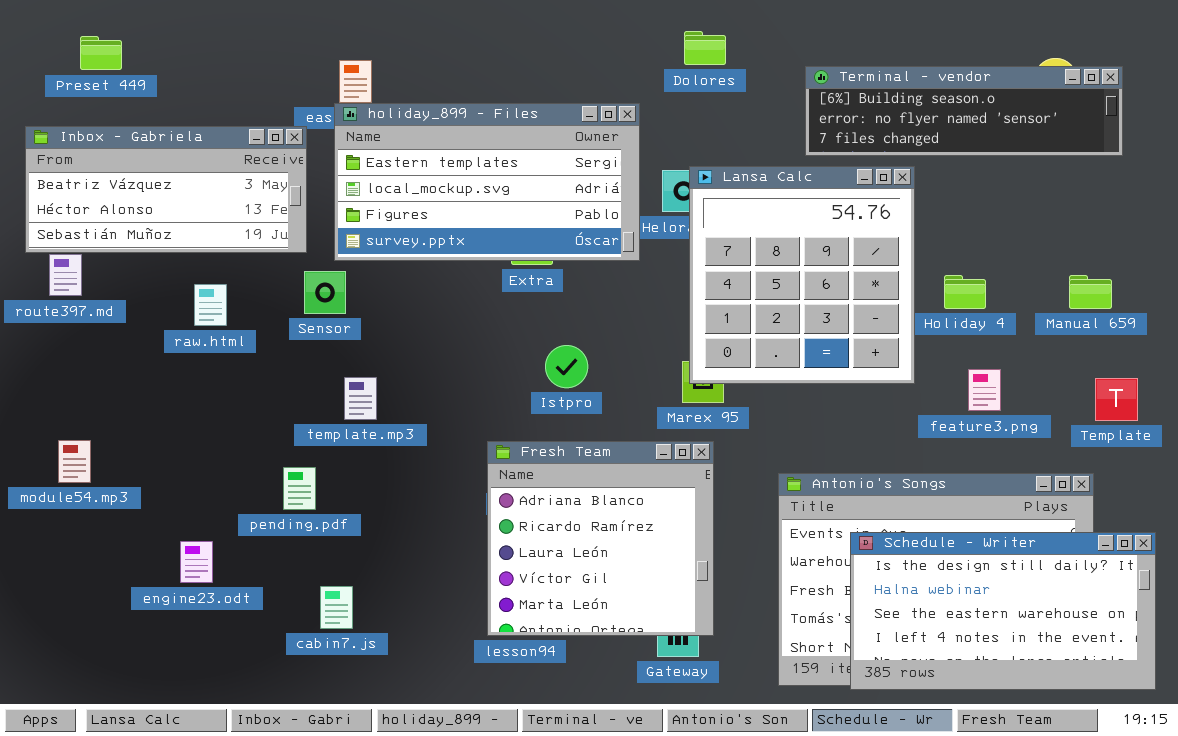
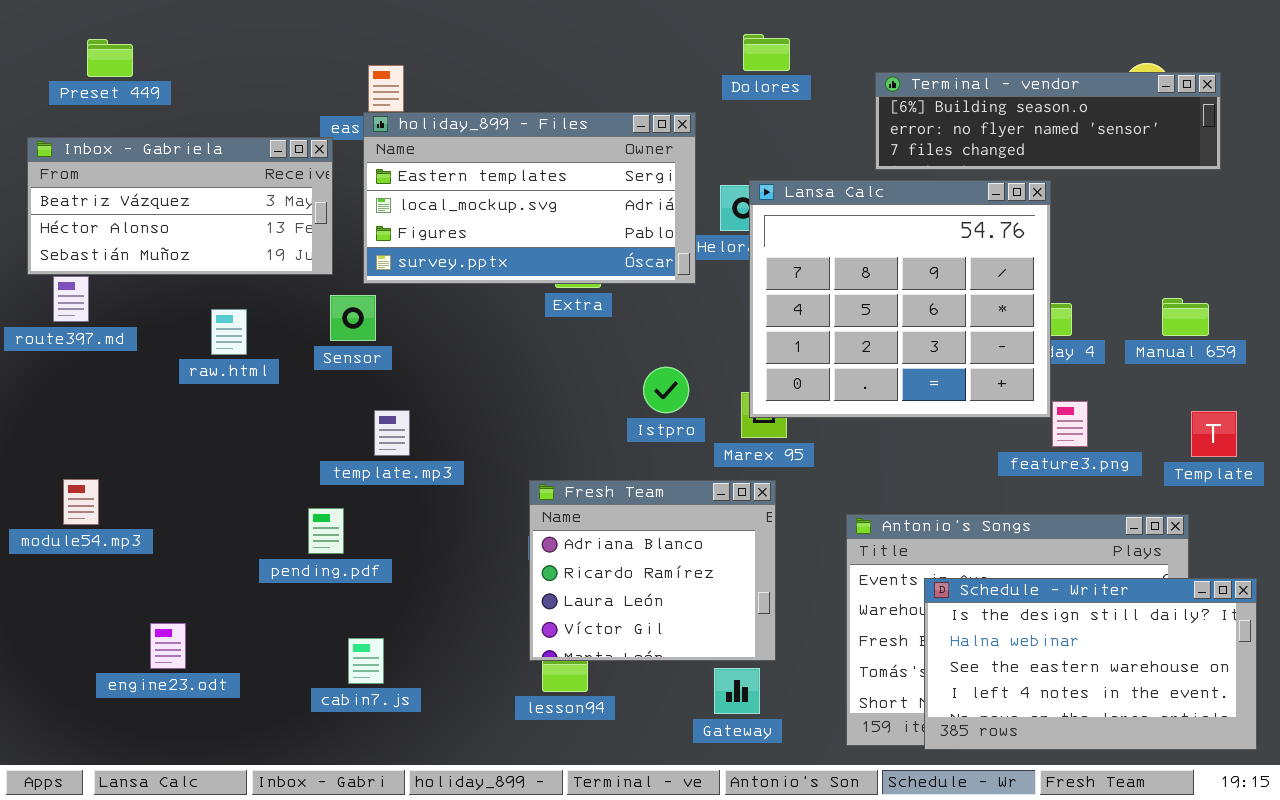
Lansa Calc: [689,166,915,384] -> [749,180,1051,418], resized
Istpro: [545,345,588,388] -> [643,367,689,413], moved
Fresh Team: [487,441,714,636] -> [529,480,776,661], resized
engine23.odt: [180,541,213,583] -> [150,623,186,669], moved

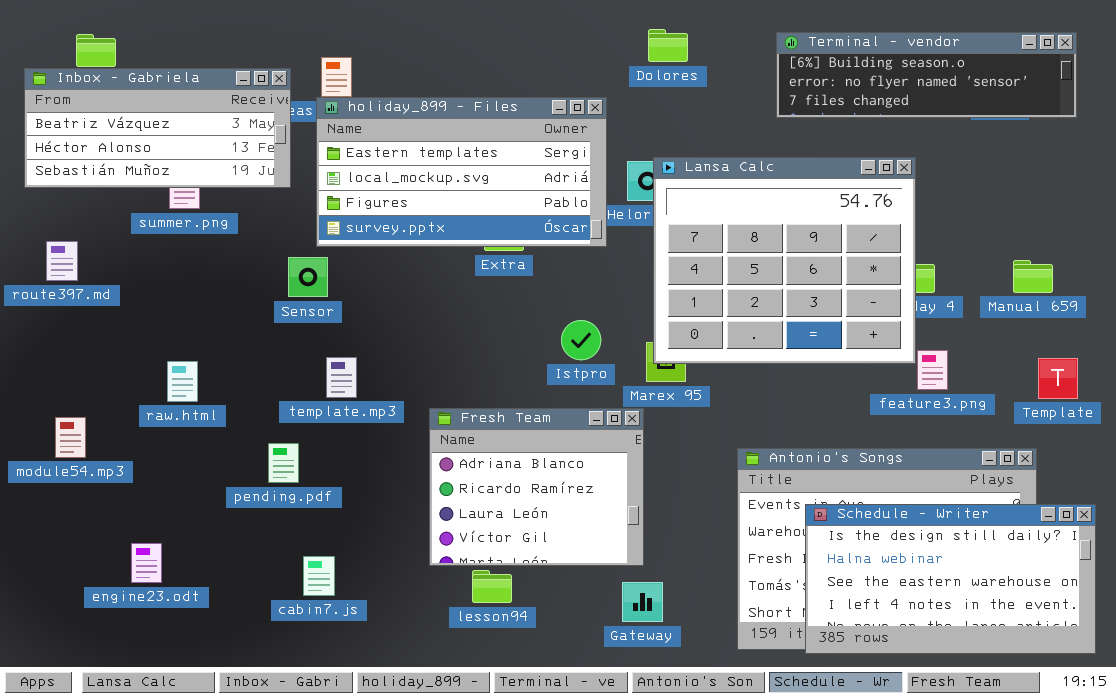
Terminal - vendor: [875,72,1221,170] -> [776,32,1077,118], moved
Inbox - Gabriela: [27,137,333,275] -> [24,68,291,188], moved
raw.html: [211,309,247,355] -> [167,361,198,402], moved
Fresh Team: [529,480,776,661] -> [429,408,644,566], moved

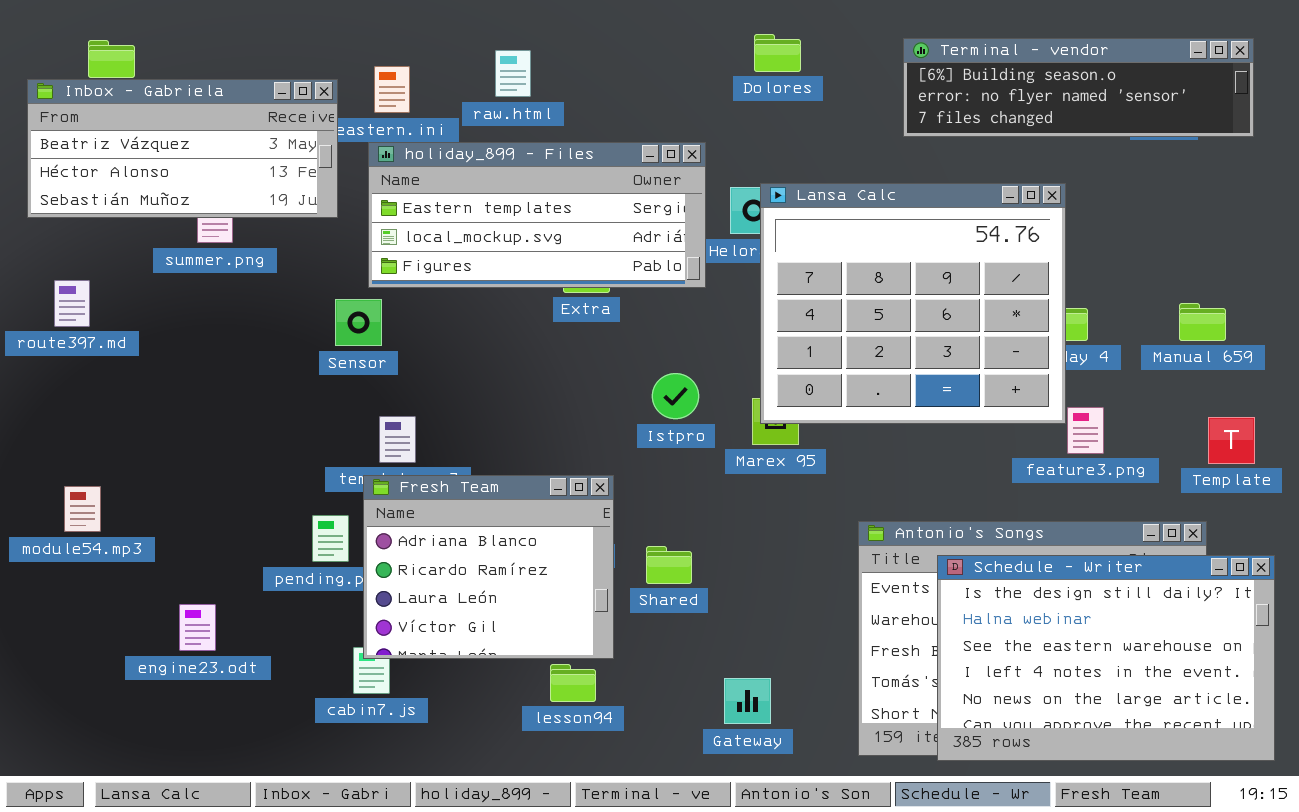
holiday_899 - Files: [316,97,607,247] -> [368,142,706,288], resized
raw.html: [167,361,198,402] -> [495,50,531,97], moved
Fresh Team: [429,408,644,566] -> [363,475,614,659], moved
Schedule - Writer: [805,504,1096,654] -> [937,555,1275,761], resized
engine23.odt: [131,543,162,583] -> [179,604,216,651], moved

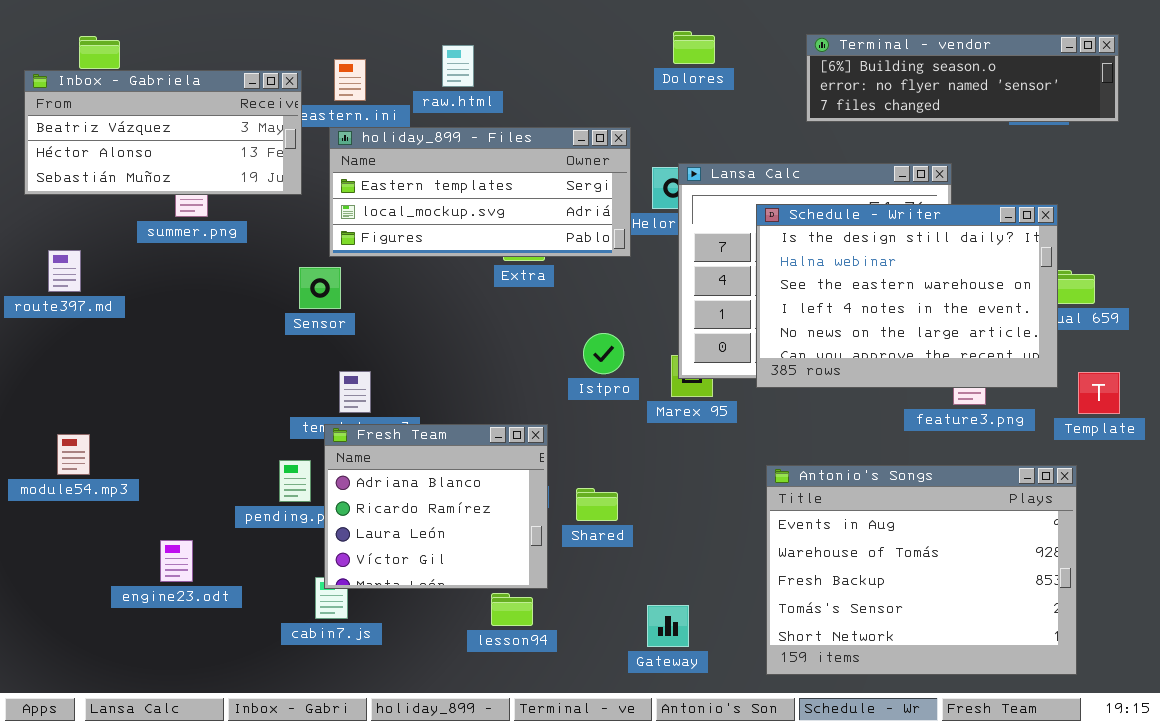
Schedule - Writer: [937,555,1275,761] -> [756,204,1058,388], moved

